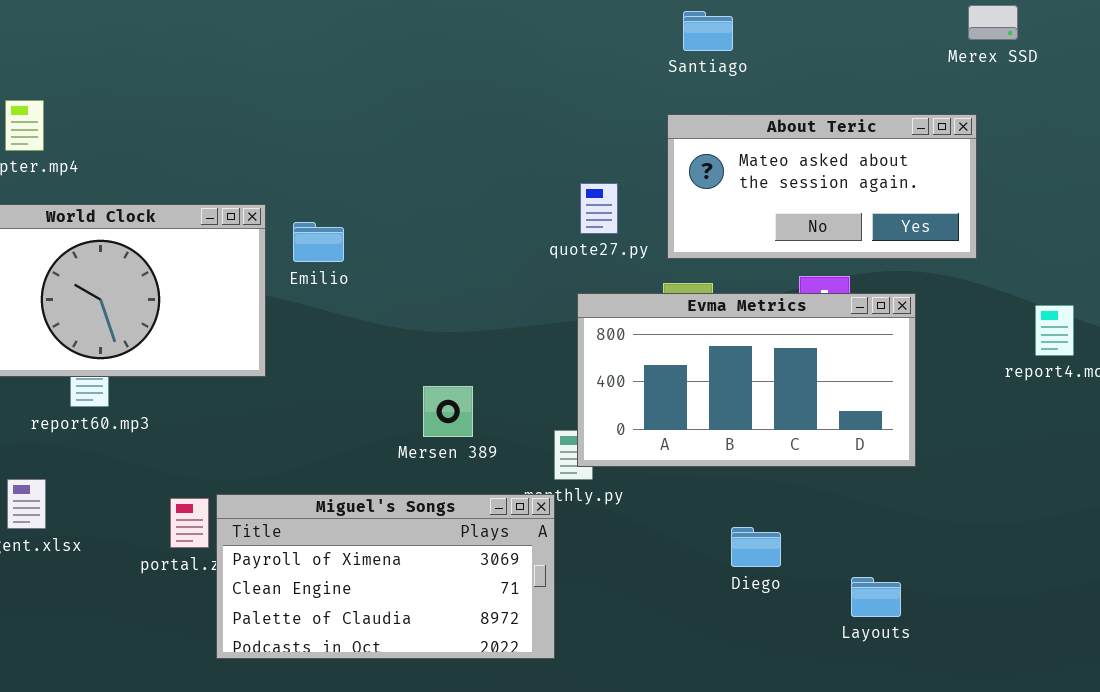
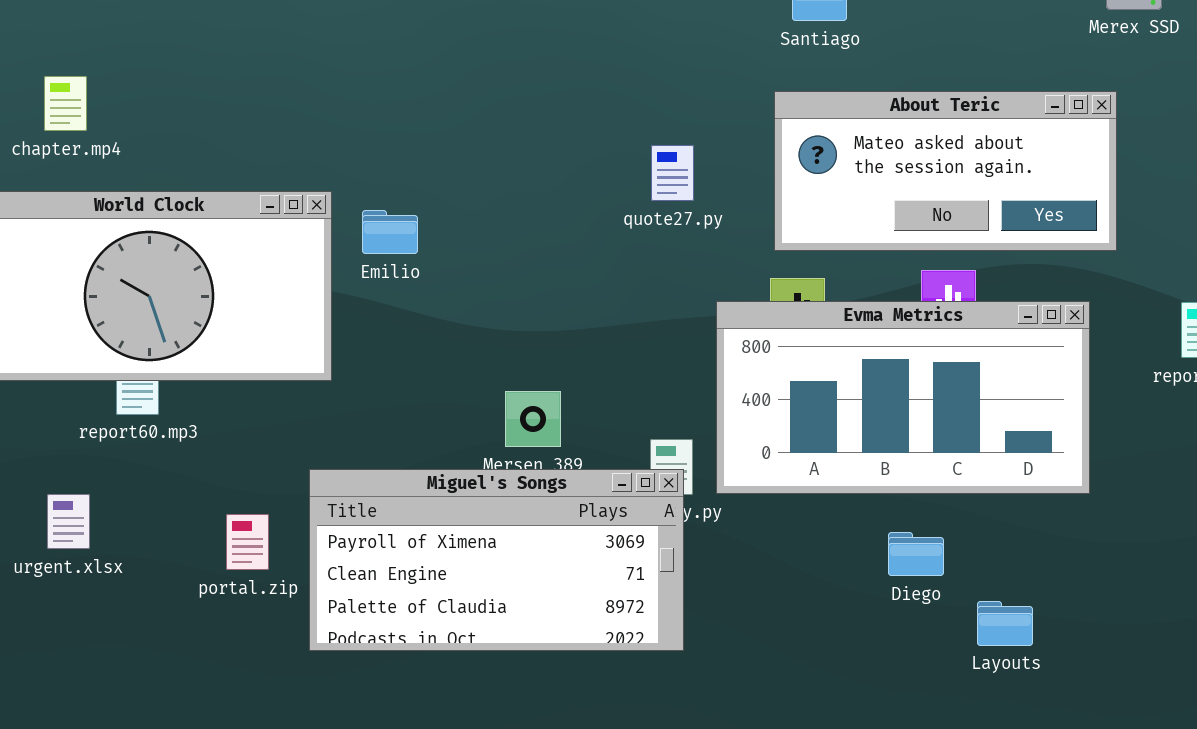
quote27.py: [580,183,618,234] -> [651,145,694,201], moved
Evma Metrics: [577,293,916,467] -> [716,301,1090,494], moved
Miguel's Songs: [216,494,555,659] -> [309,469,684,651], moved
Diego: [731,527,781,567] -> [888,532,944,576], moved

